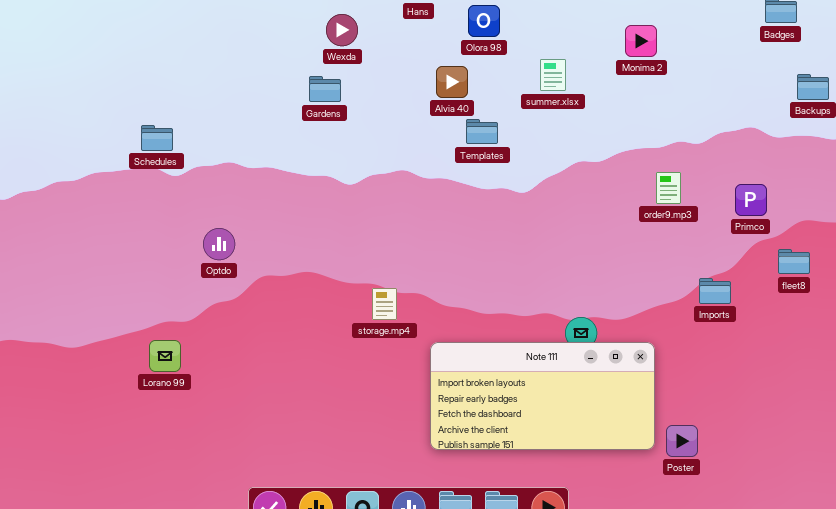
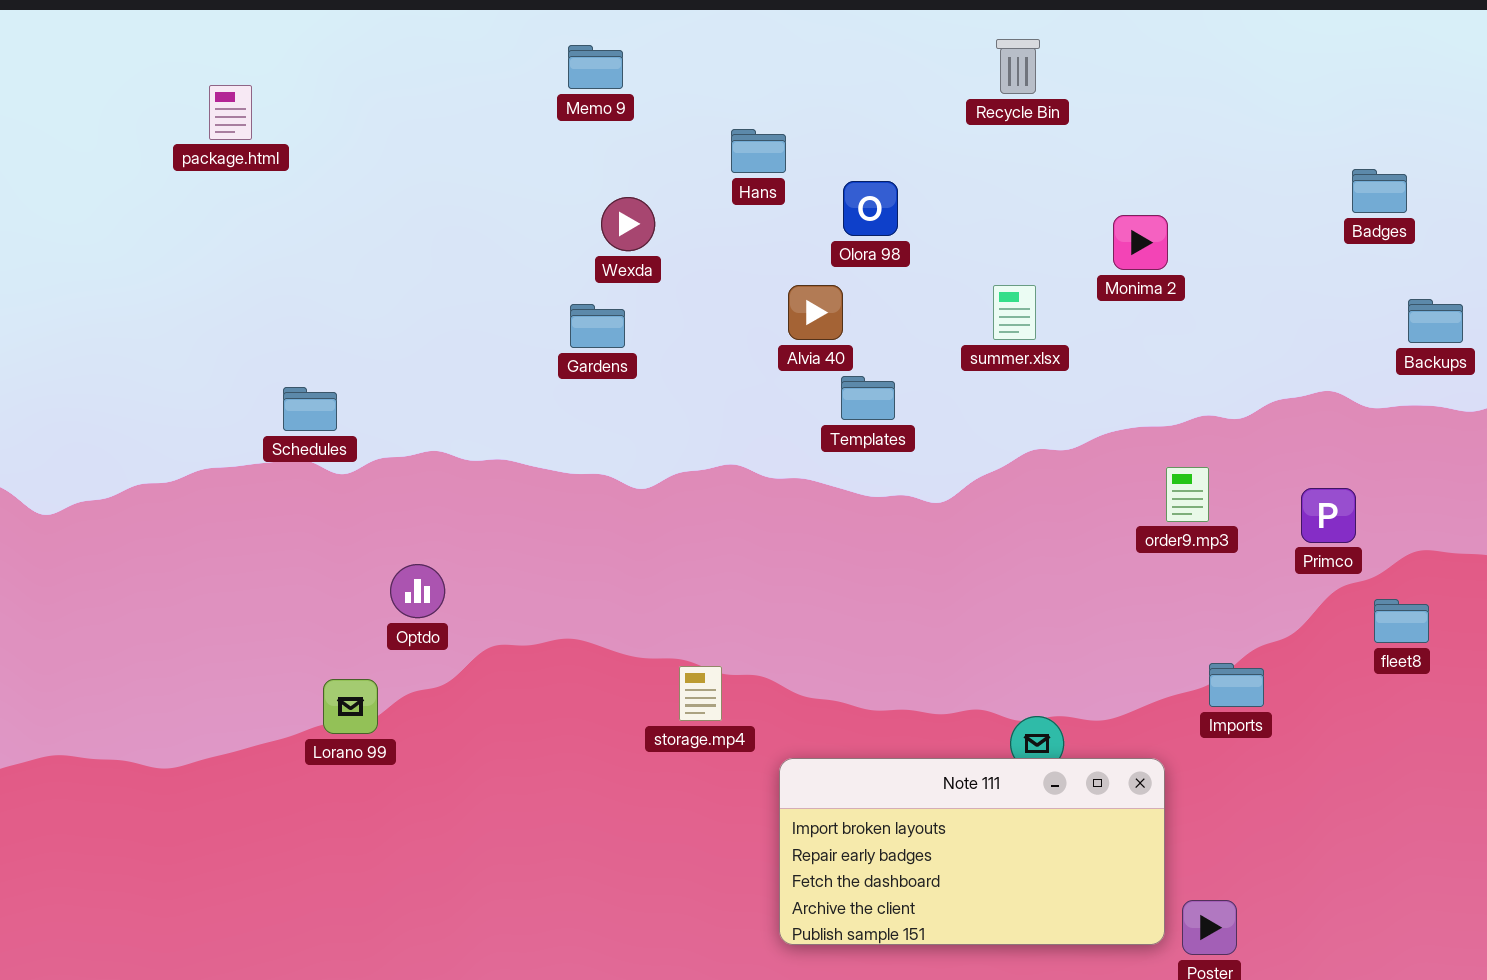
summer.xlsx: [540,59,566,91] -> [993,285,1036,340], moved
Imports: [699,278,731,304] -> [1209,663,1264,707], moved
Lorano 99: [149,340,181,372] -> [323,679,378,734], moved

